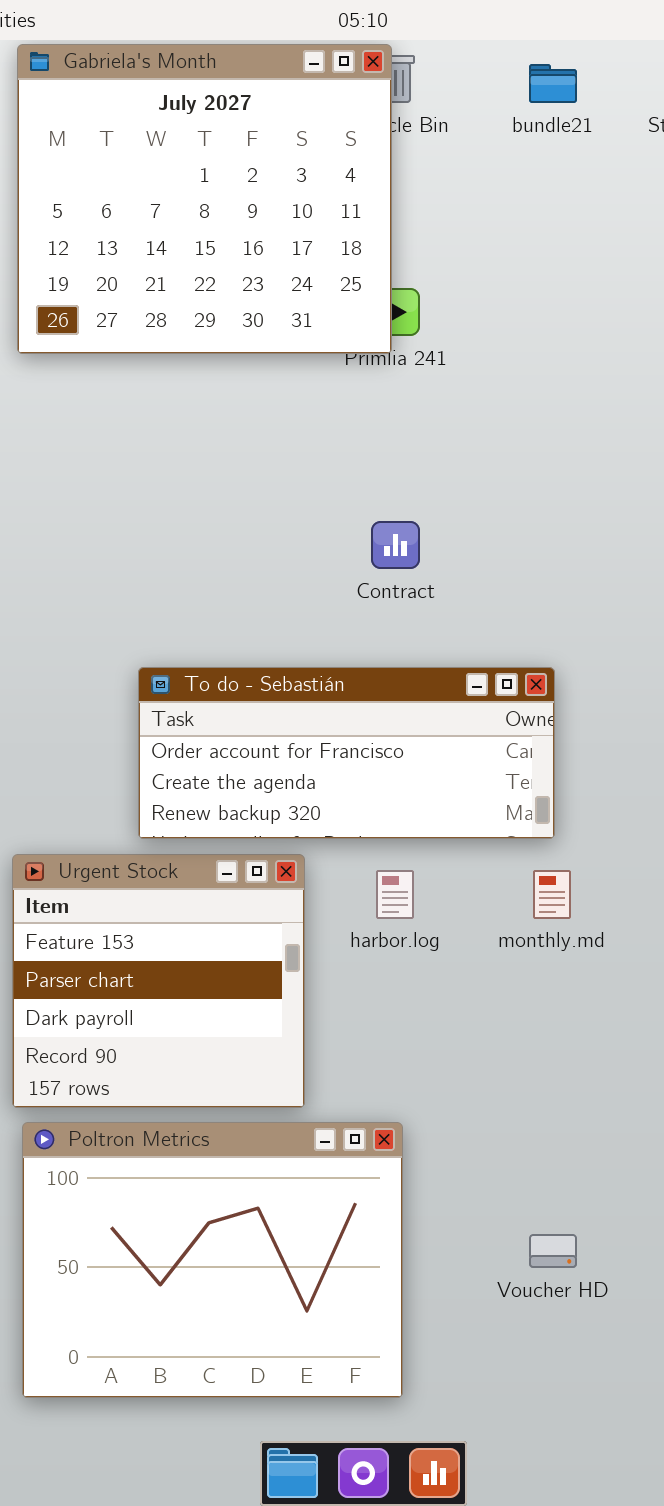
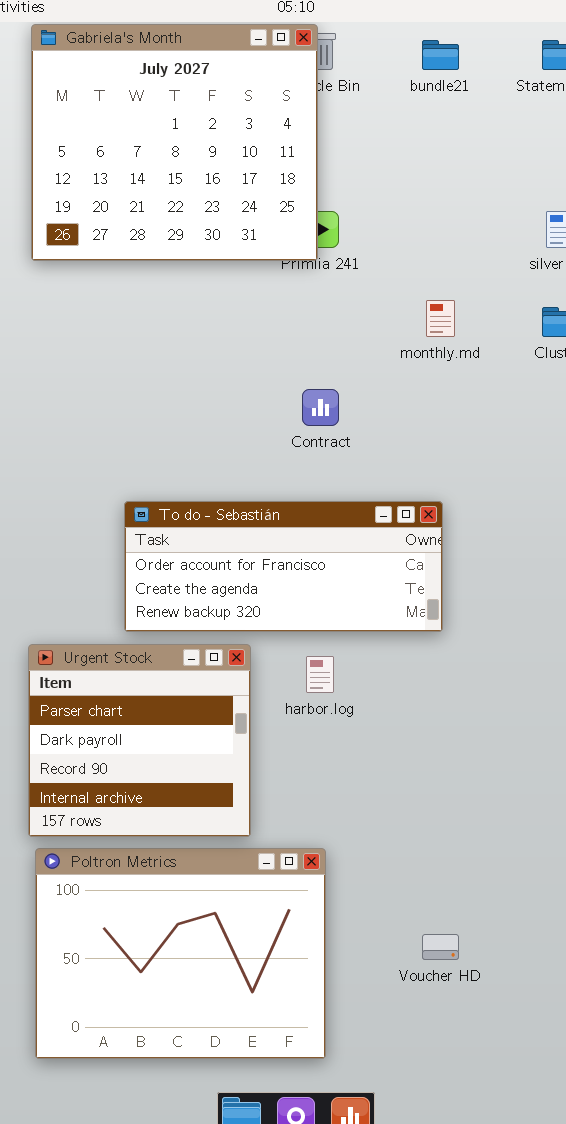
Urgent Stock: [12,854,305,1108] -> [28,644,251,837], scrolled down 1 row
monthly.md: [533,870,571,919] -> [426,300,455,337], moved

